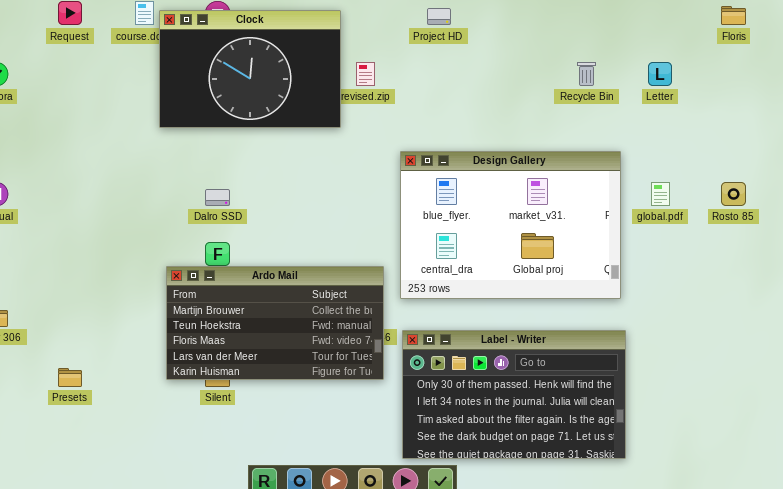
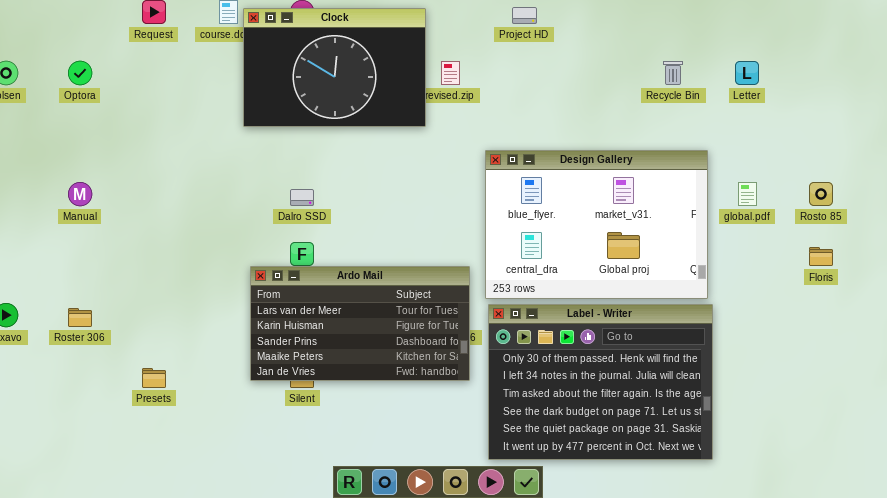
Floris: [721,6,746,25] -> [809,247,833,266], moved
Ardo Mail: [166,266,384,380] -> [250,266,470,381], scrolled down 3 rows
Label - Writer: [402,330,626,459] -> [488,304,713,460], resized

